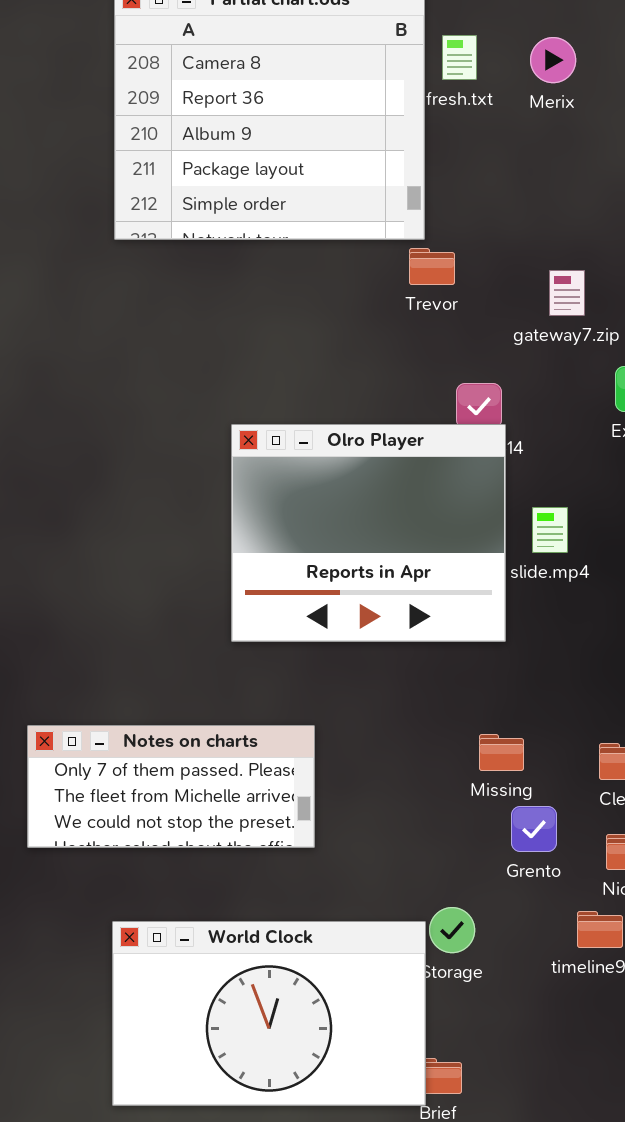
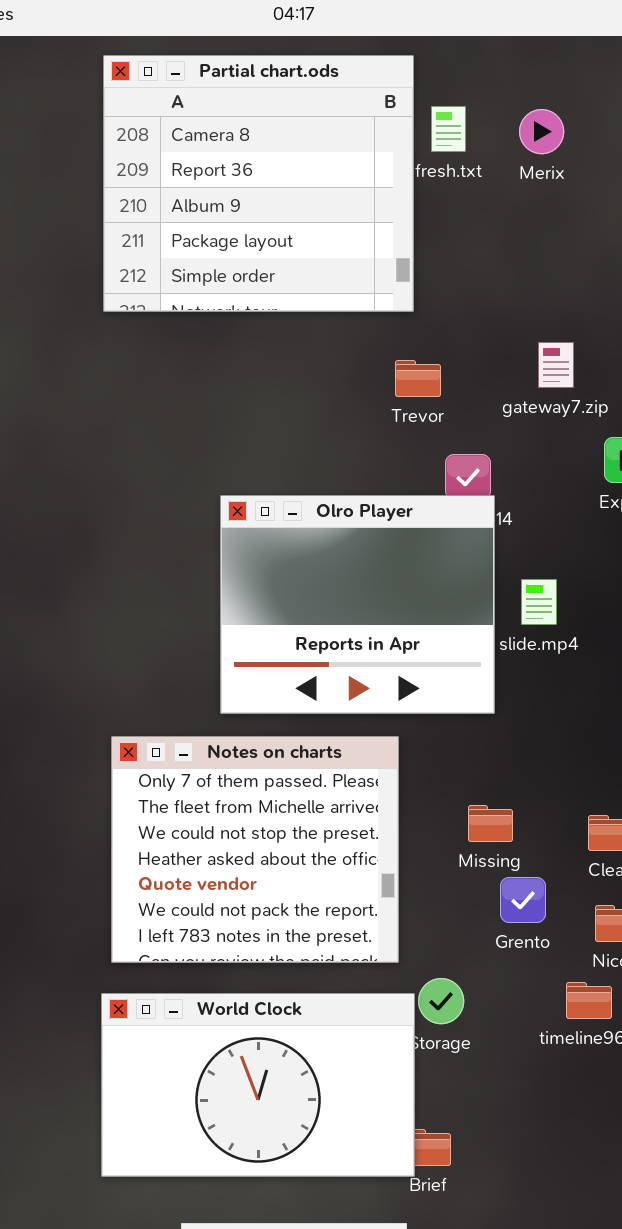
Trevor: [409,248,455,285] -> [395,360,441,397], moved
Notes on charts: [27,725,315,848] -> [111,736,399,963], moved, resized

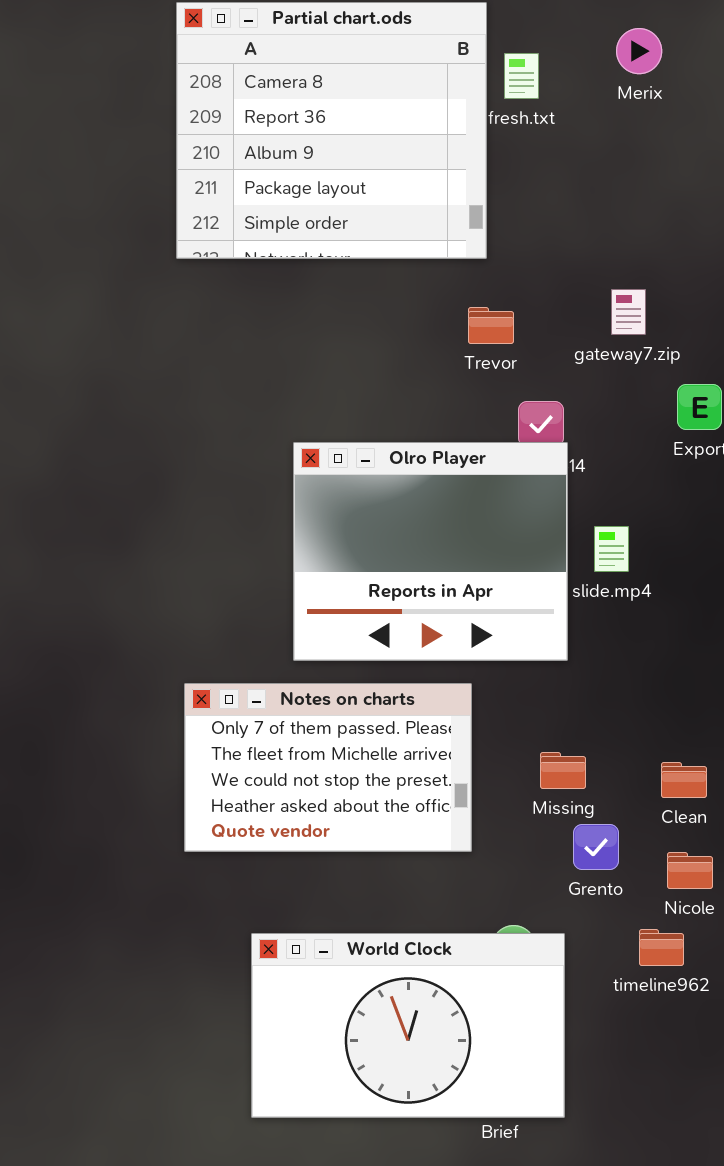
Merix: [519,109,564,154] -> [616,28,662,74], moved
Notes on charts: [111,736,399,963] -> [184,683,472,852], resized
World Clock: [101,993,415,1177] -> [251,933,565,1118], moved

